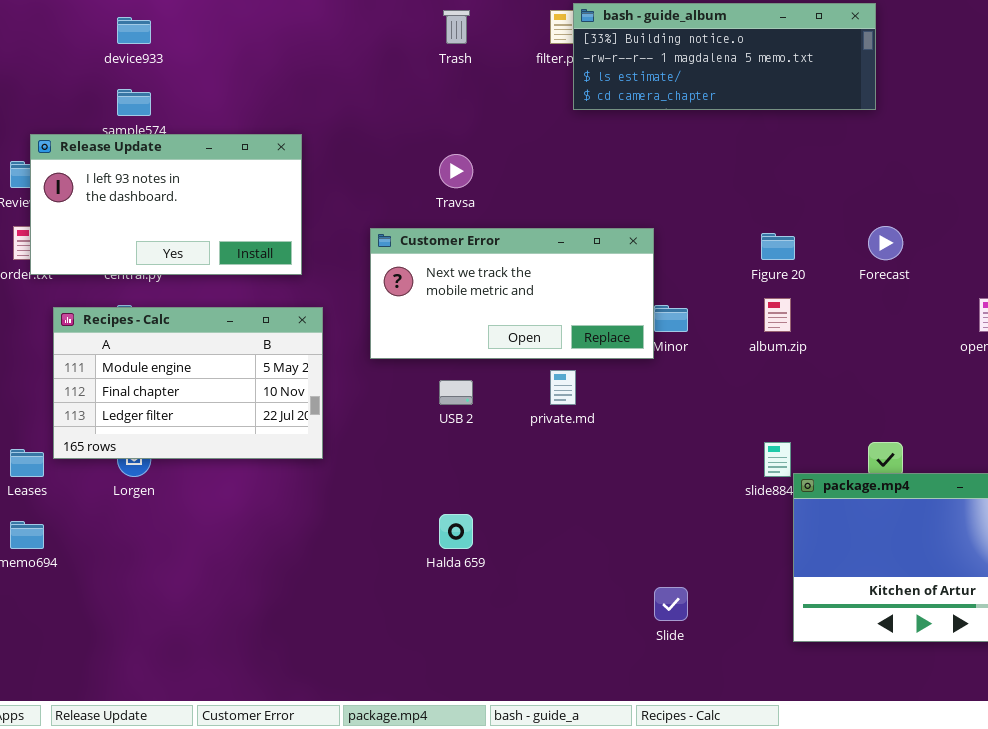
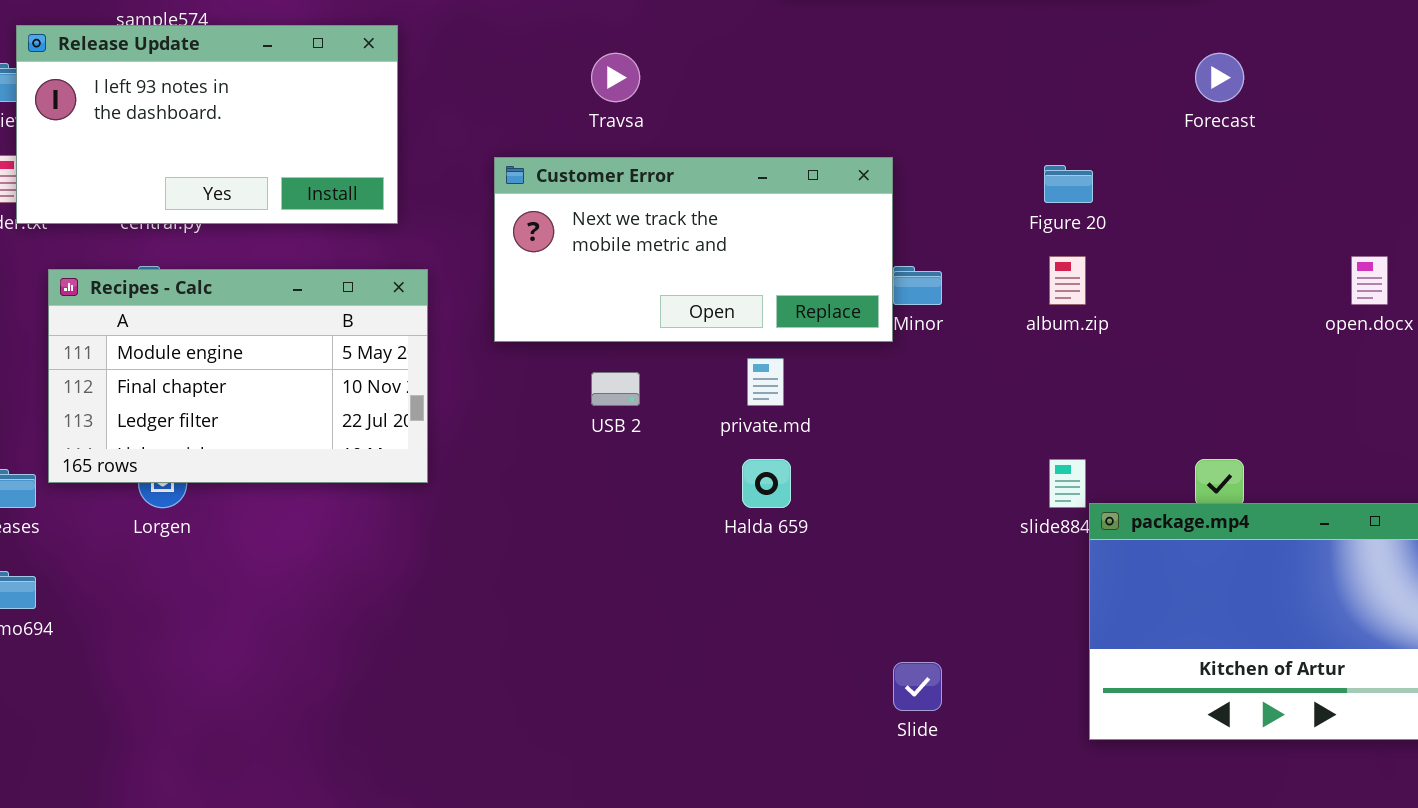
Forecast: [868,226,903,260] -> [1195,53,1244,102], moved
Halda 659: [439,514,473,549] -> [742,459,791,508], moved

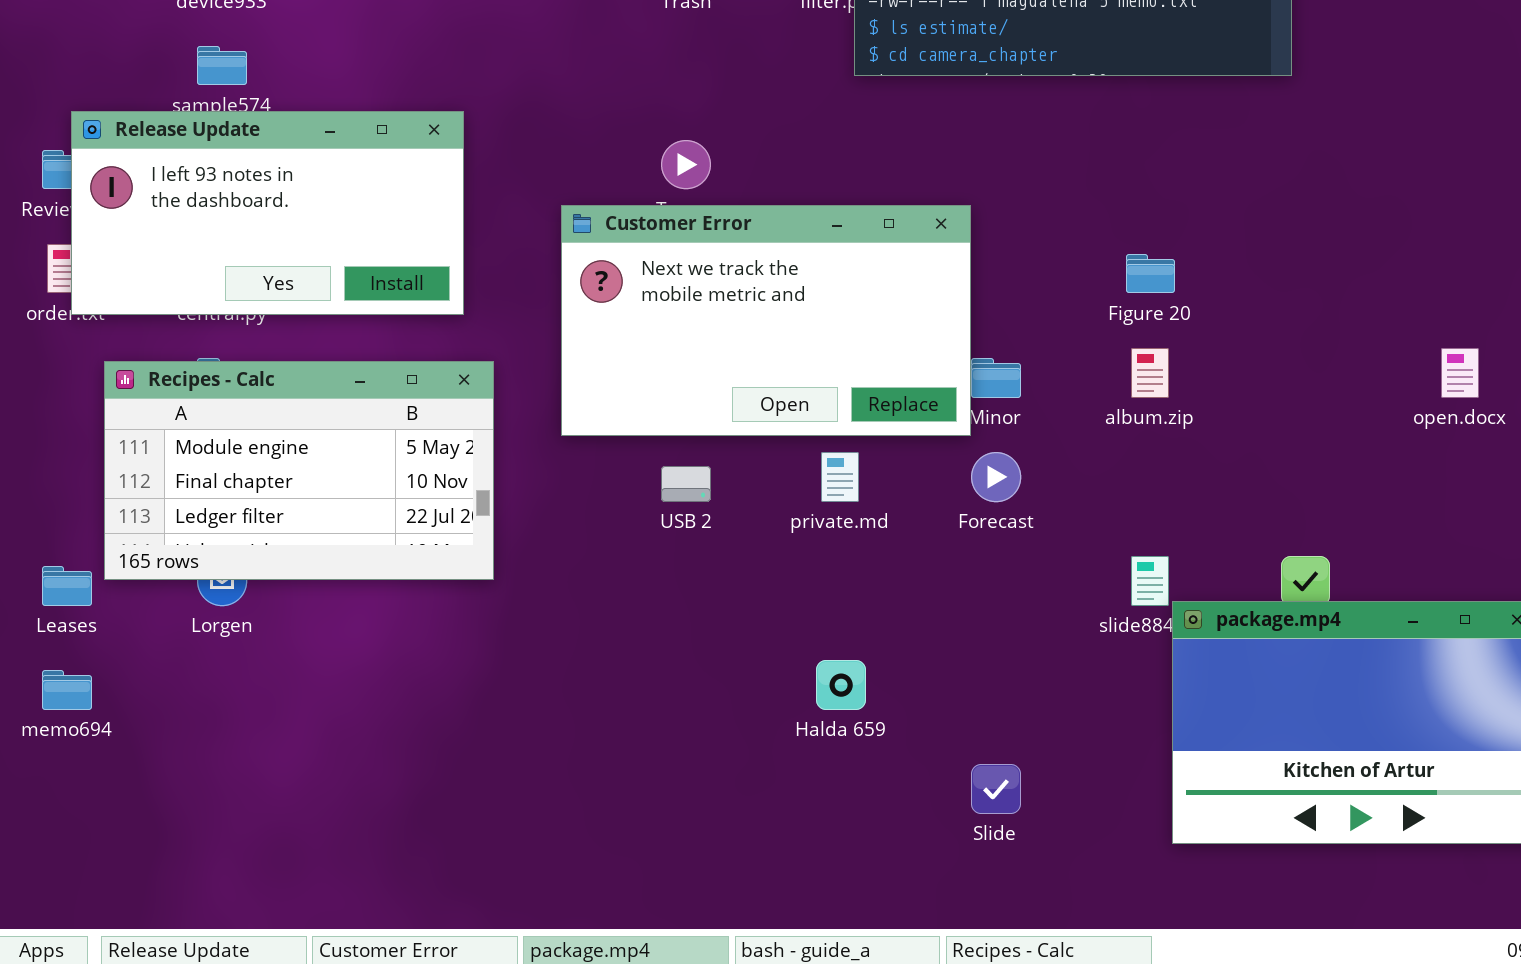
Forecast: [1195,53,1244,102] -> [971,452,1021,502], moved
Customer Error: [494,157,893,342] -> [561,205,971,436], resized
Halda 659: [742,459,791,508] -> [816,660,866,710], moved

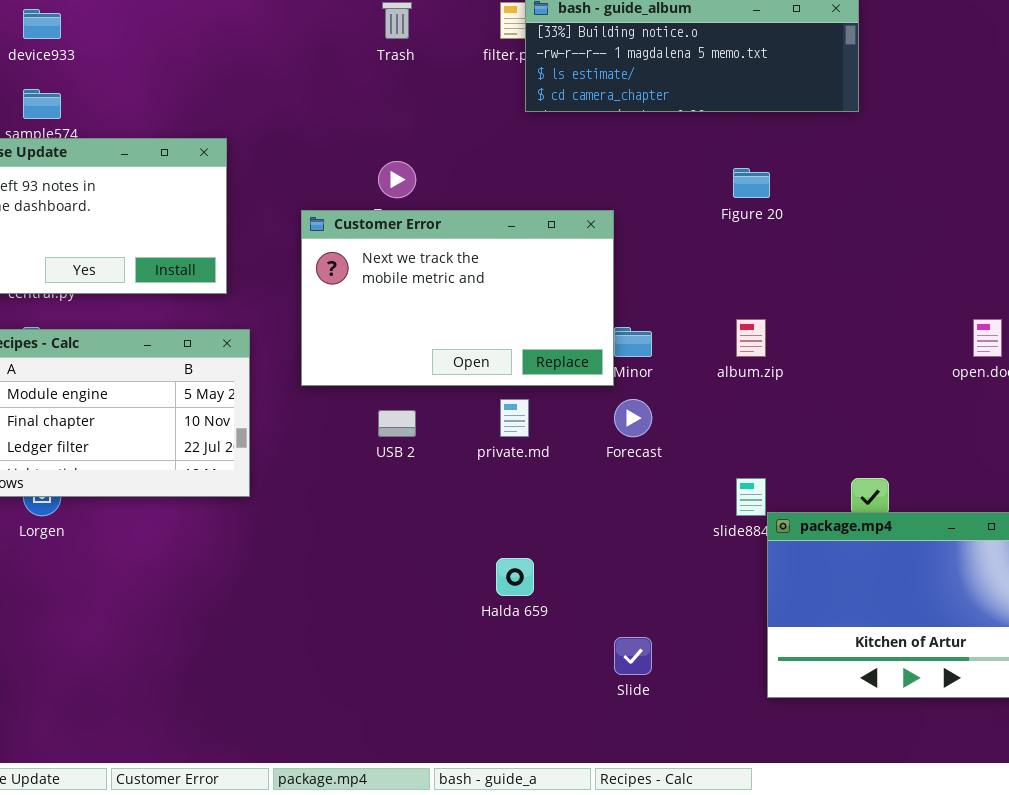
Figure 20: [1126,254,1175,293] -> [733,168,770,198], moved

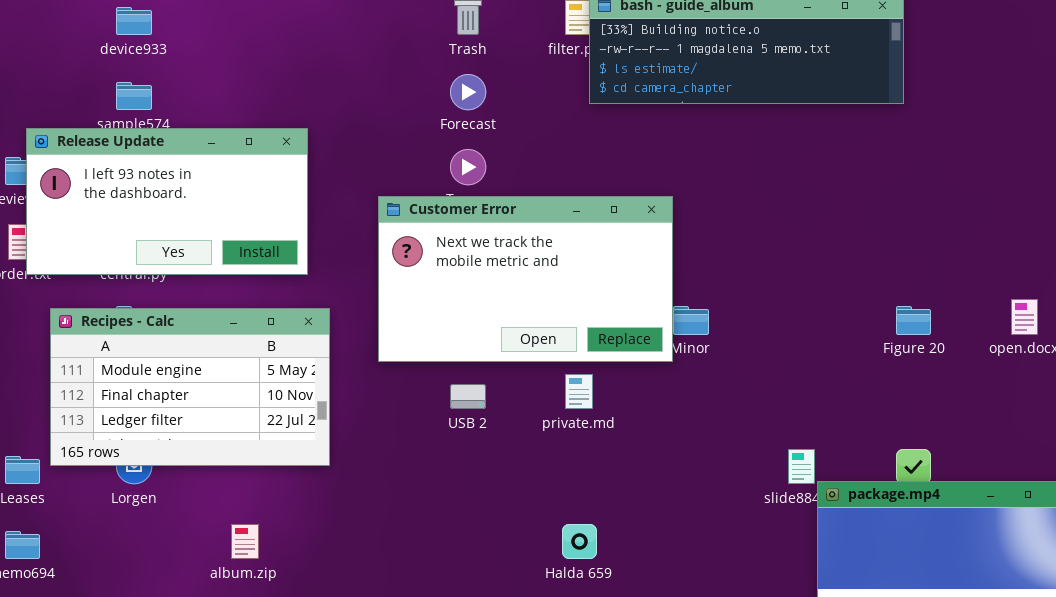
Figure 20: [733,168,770,198] -> [896,306,931,335], moved
album.zip: [736,319,766,357] -> [231,524,259,559], moved
Forecast: [614,399,652,437] -> [450,74,486,110], moved

